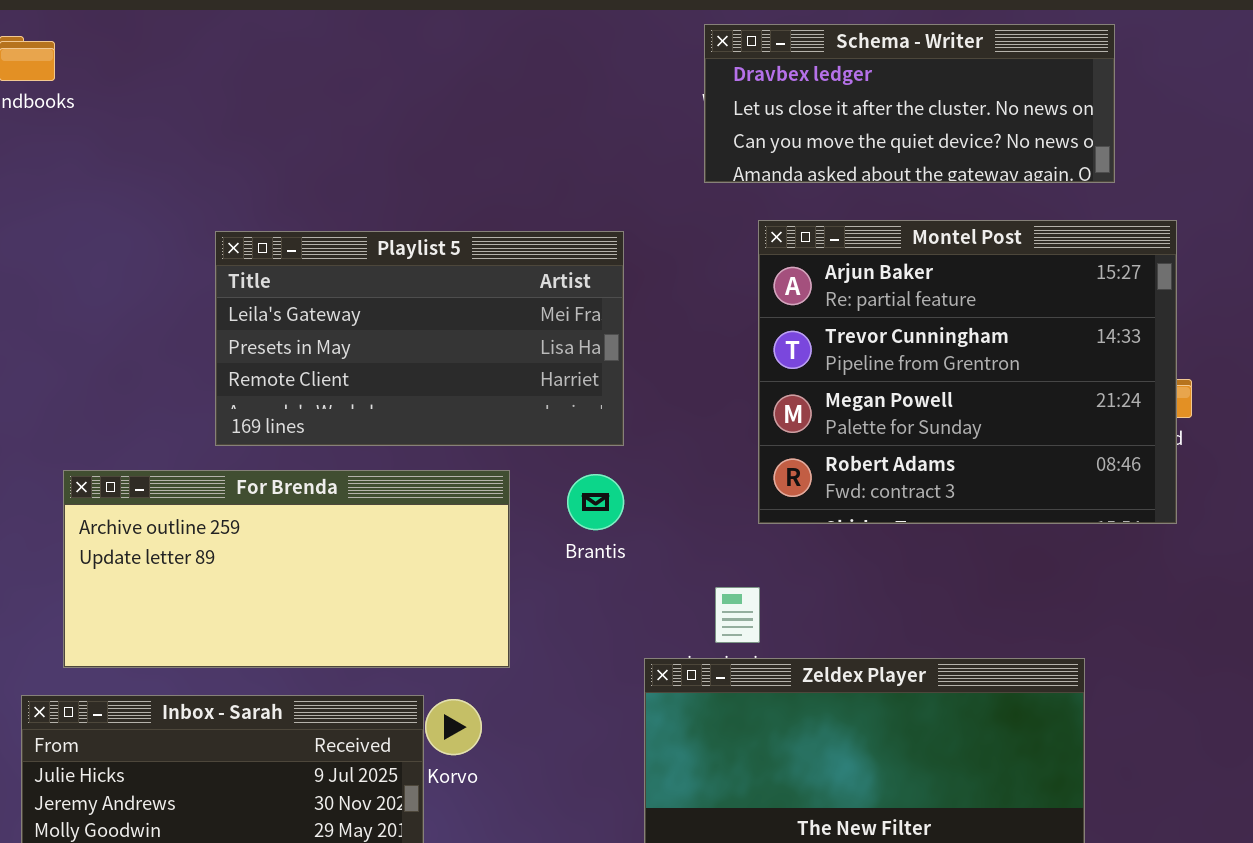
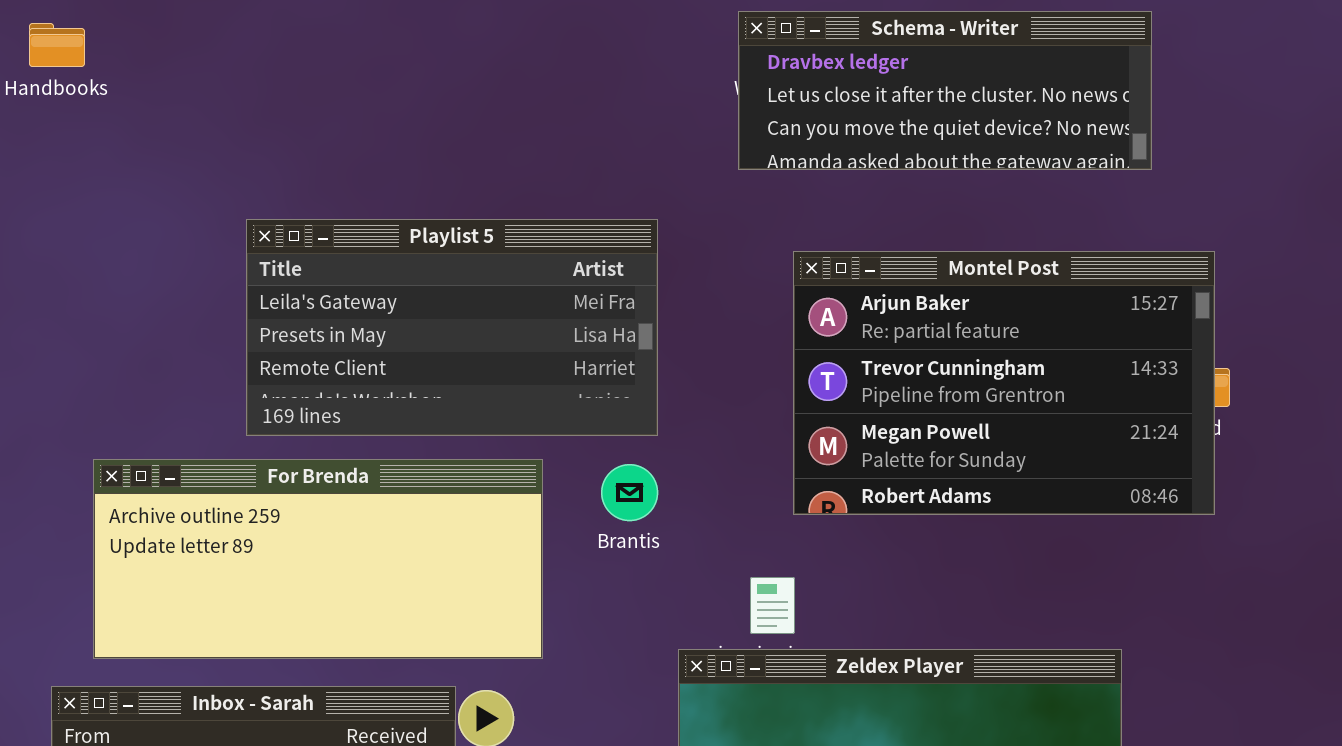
Montel Post: [758,220,1177,524] -> [793,251,1215,515], resized

